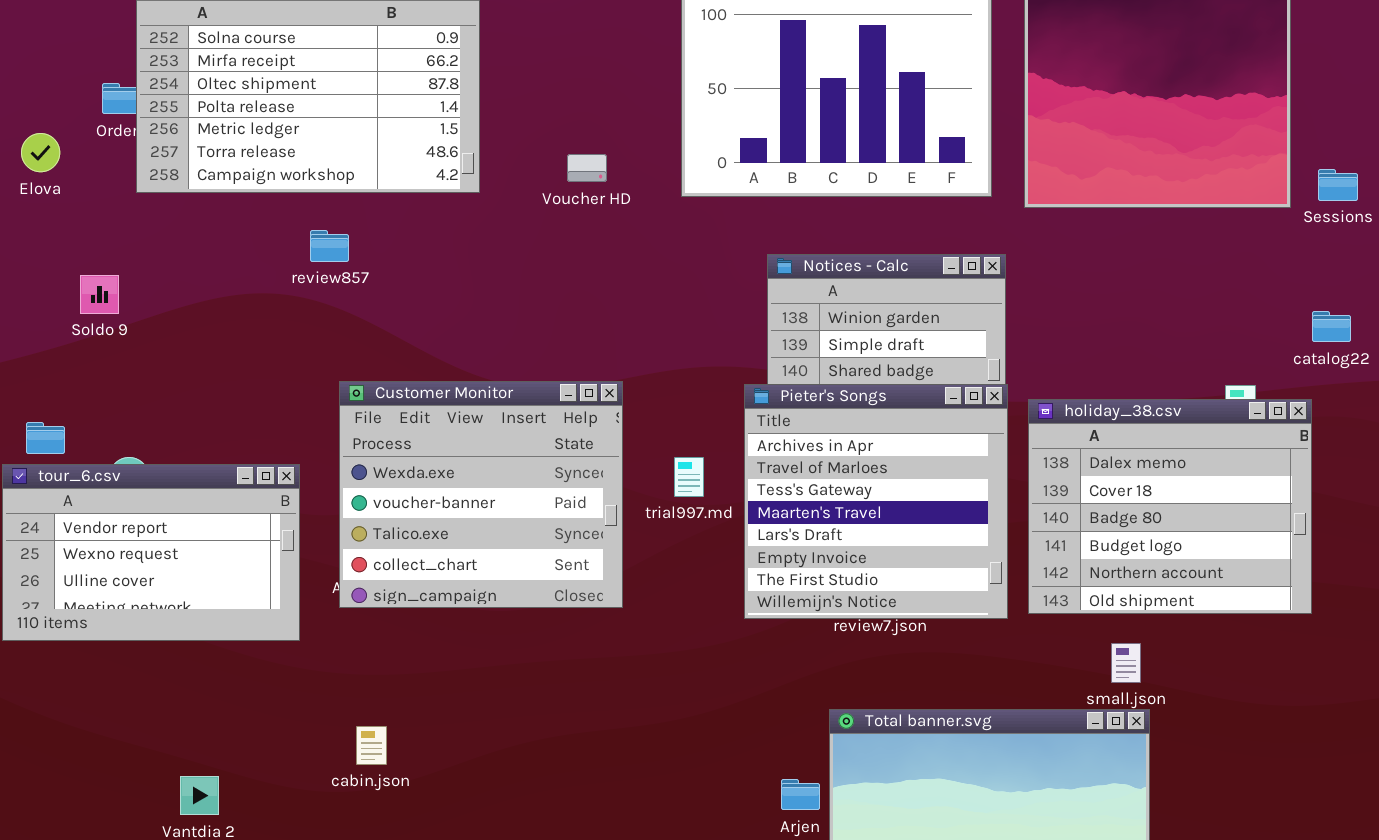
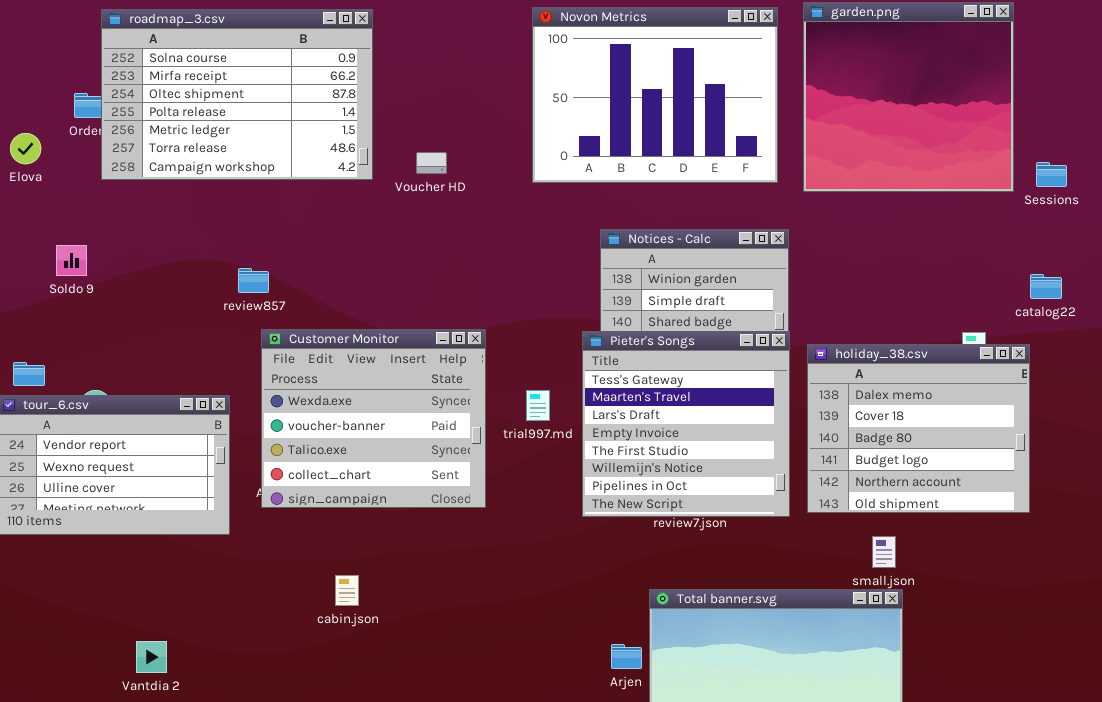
Voucher HD: [567,154,607,182] -> [416,152,447,174], moved
review857: [310,230,349,262] -> [238,268,269,293], moved
Pieter's Songs: [744,384,1008,619] -> [582,331,790,517], scrolled down 2 rows
cabin.json: [356,726,387,765] -> [335,575,359,606], moved

